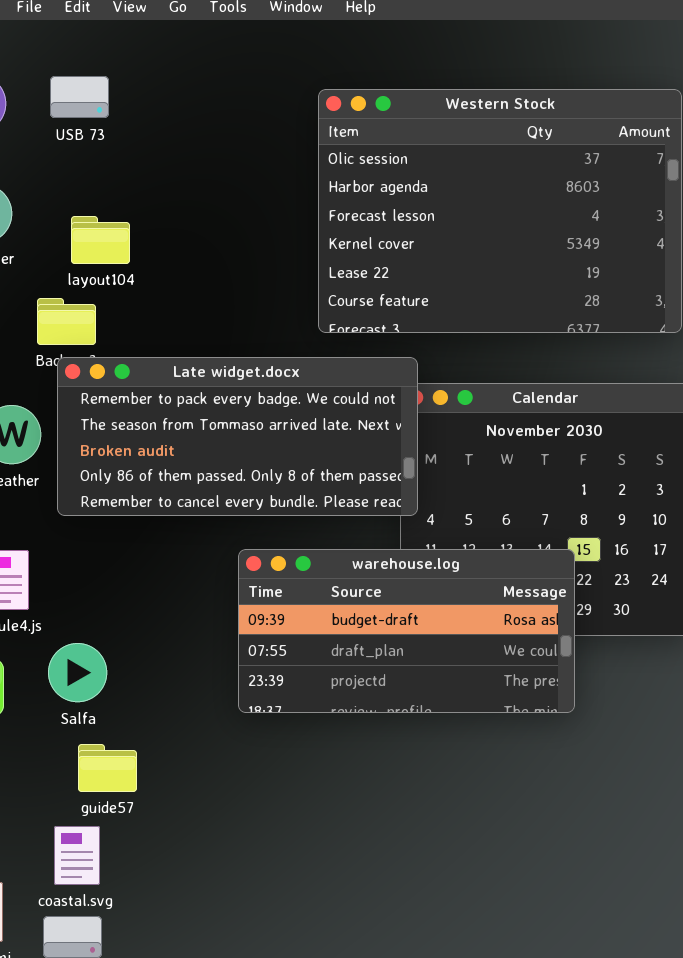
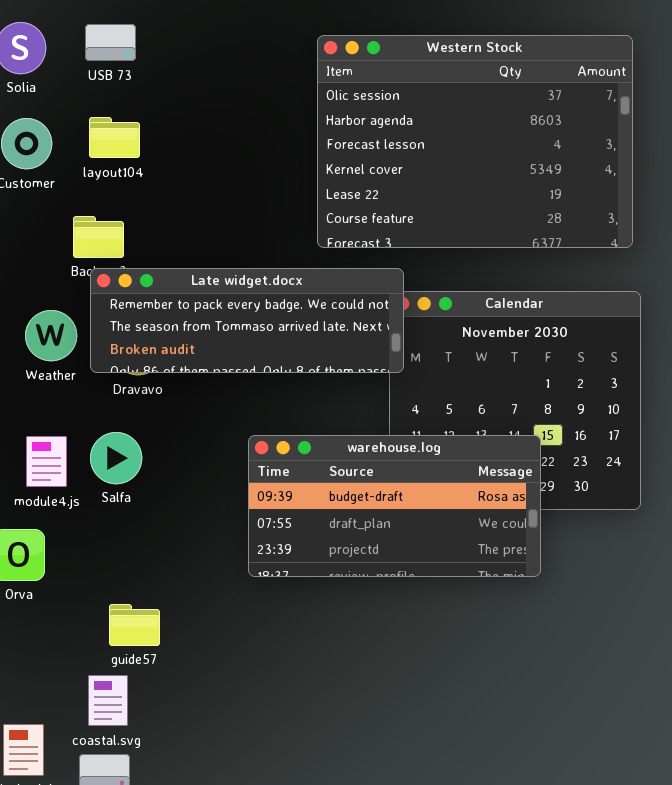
layout104: [71,216,130,264] -> [89,117,140,158], moved
Late widget.docx: [57,357,418,516] -> [90,268,404,373], resized
Salfa: [48,643,107,702] -> [90,432,142,484], moved

